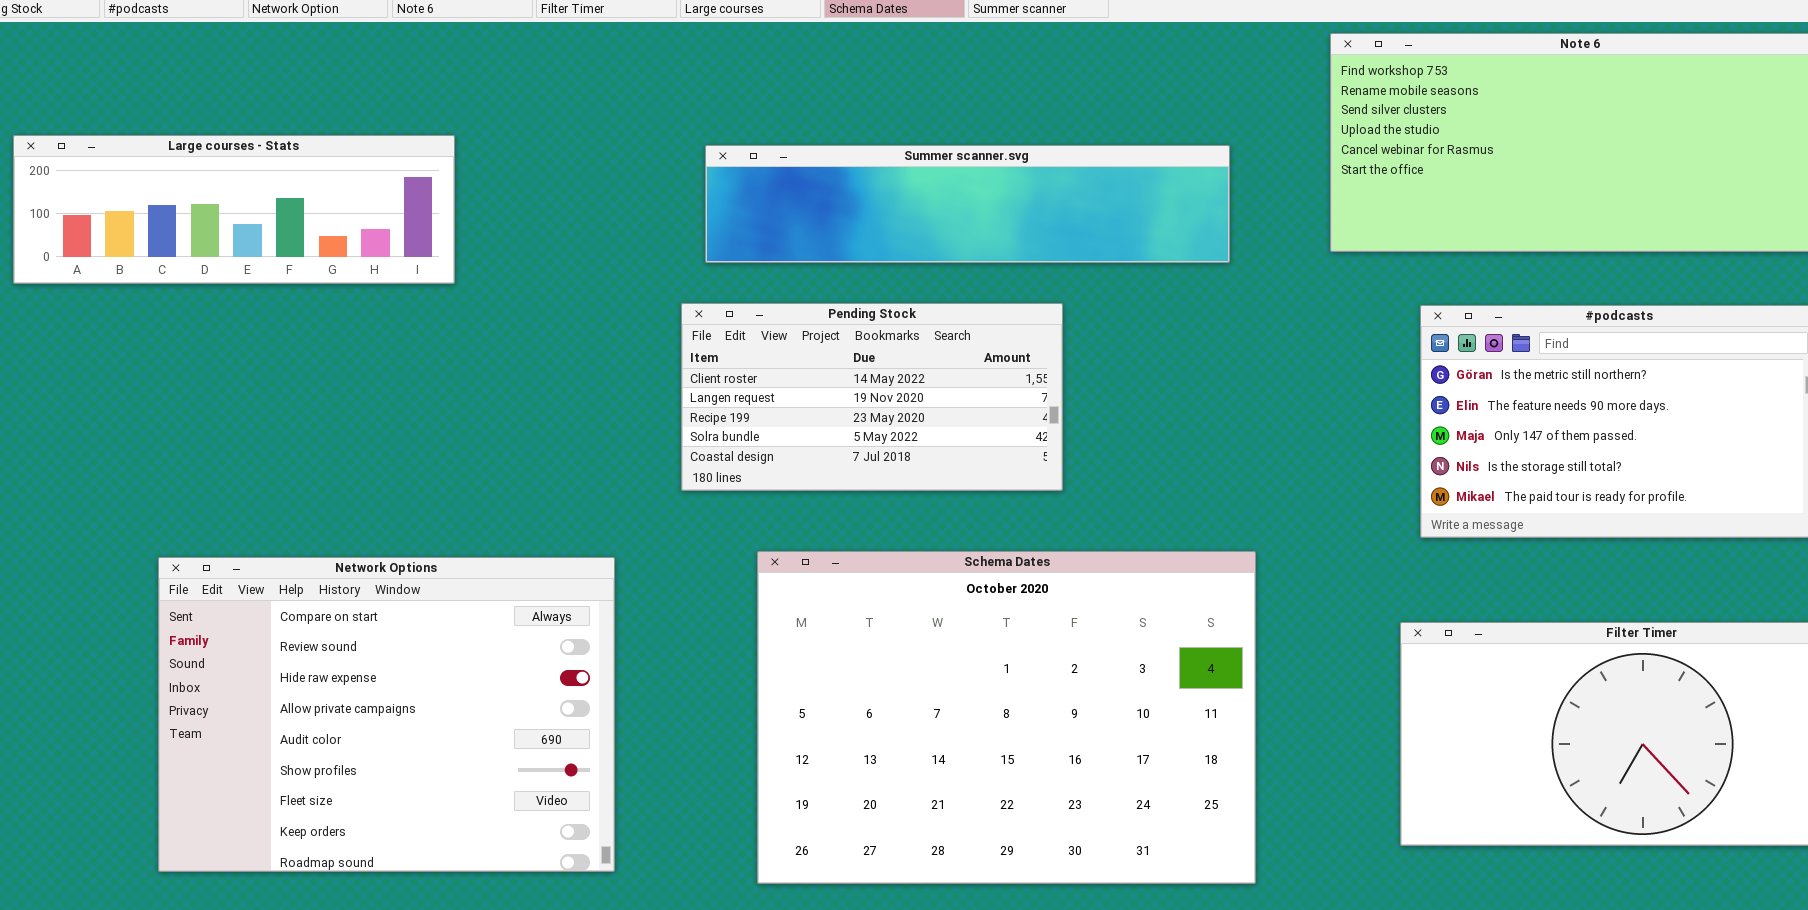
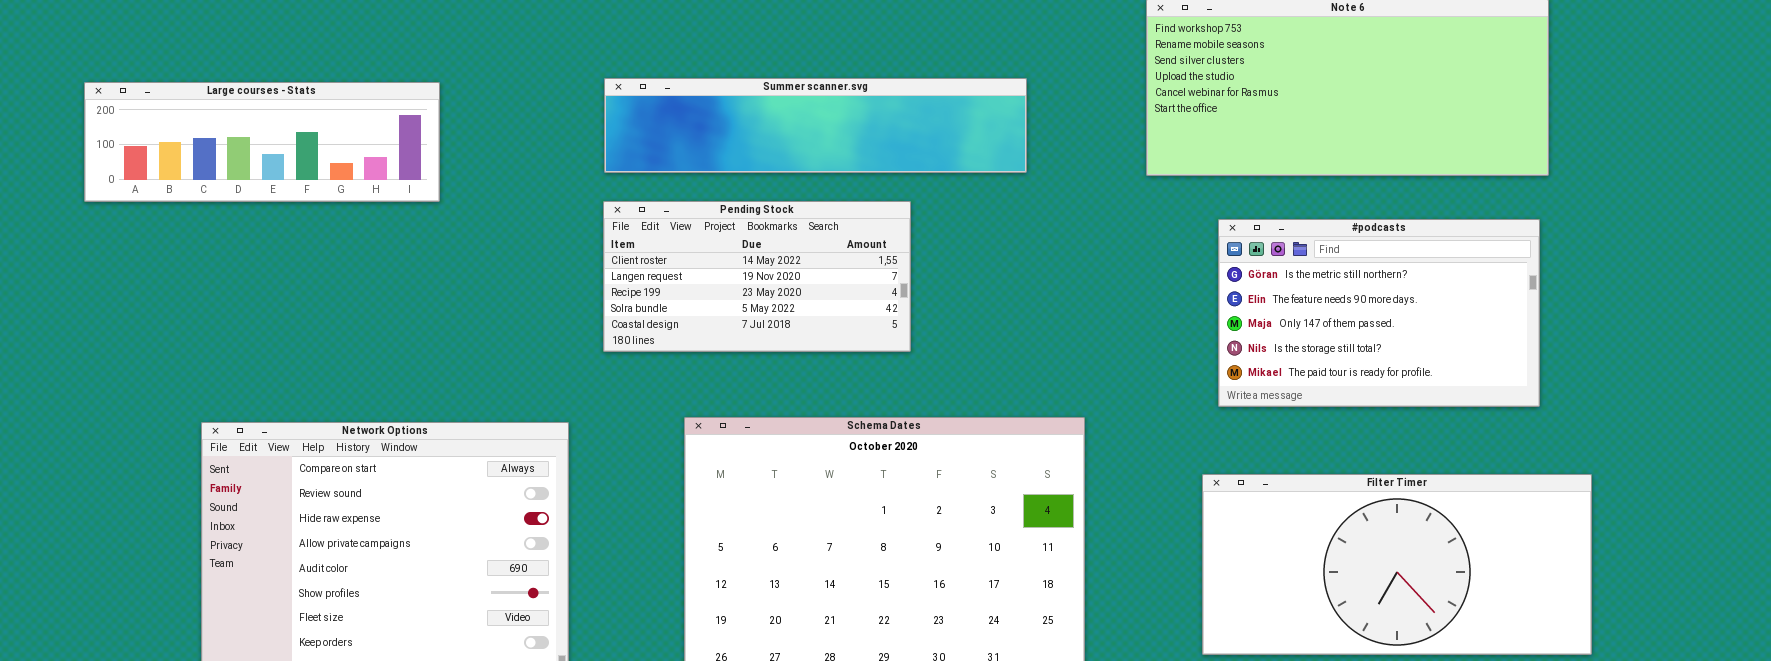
Summer scanner.svg: [705,145,1230,263] -> [604,78,1027,173], moved
Pending Stock: [681,303,1063,491] -> [603,201,911,352], moved

